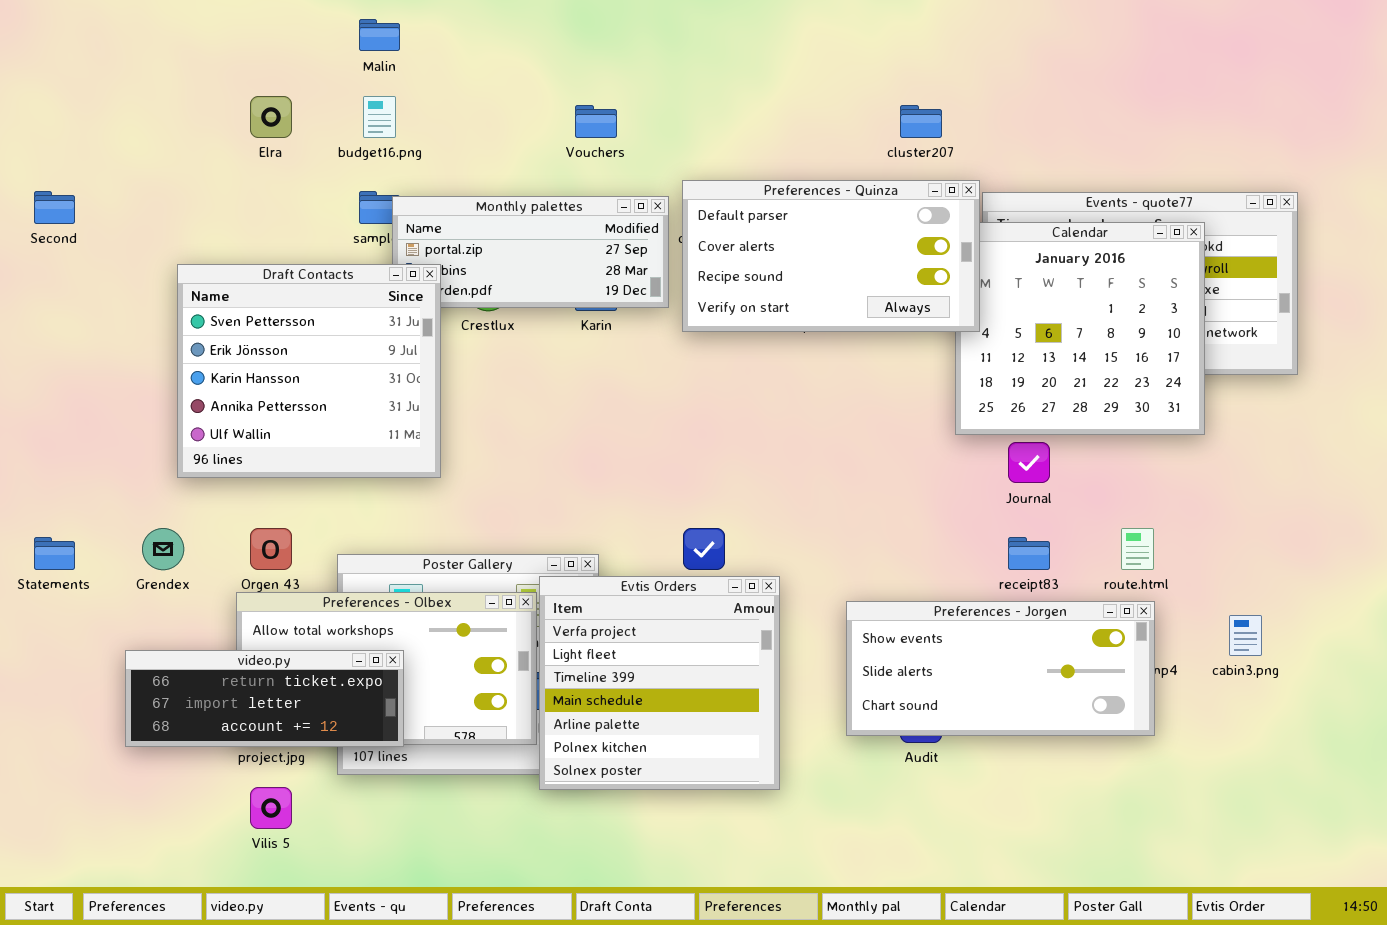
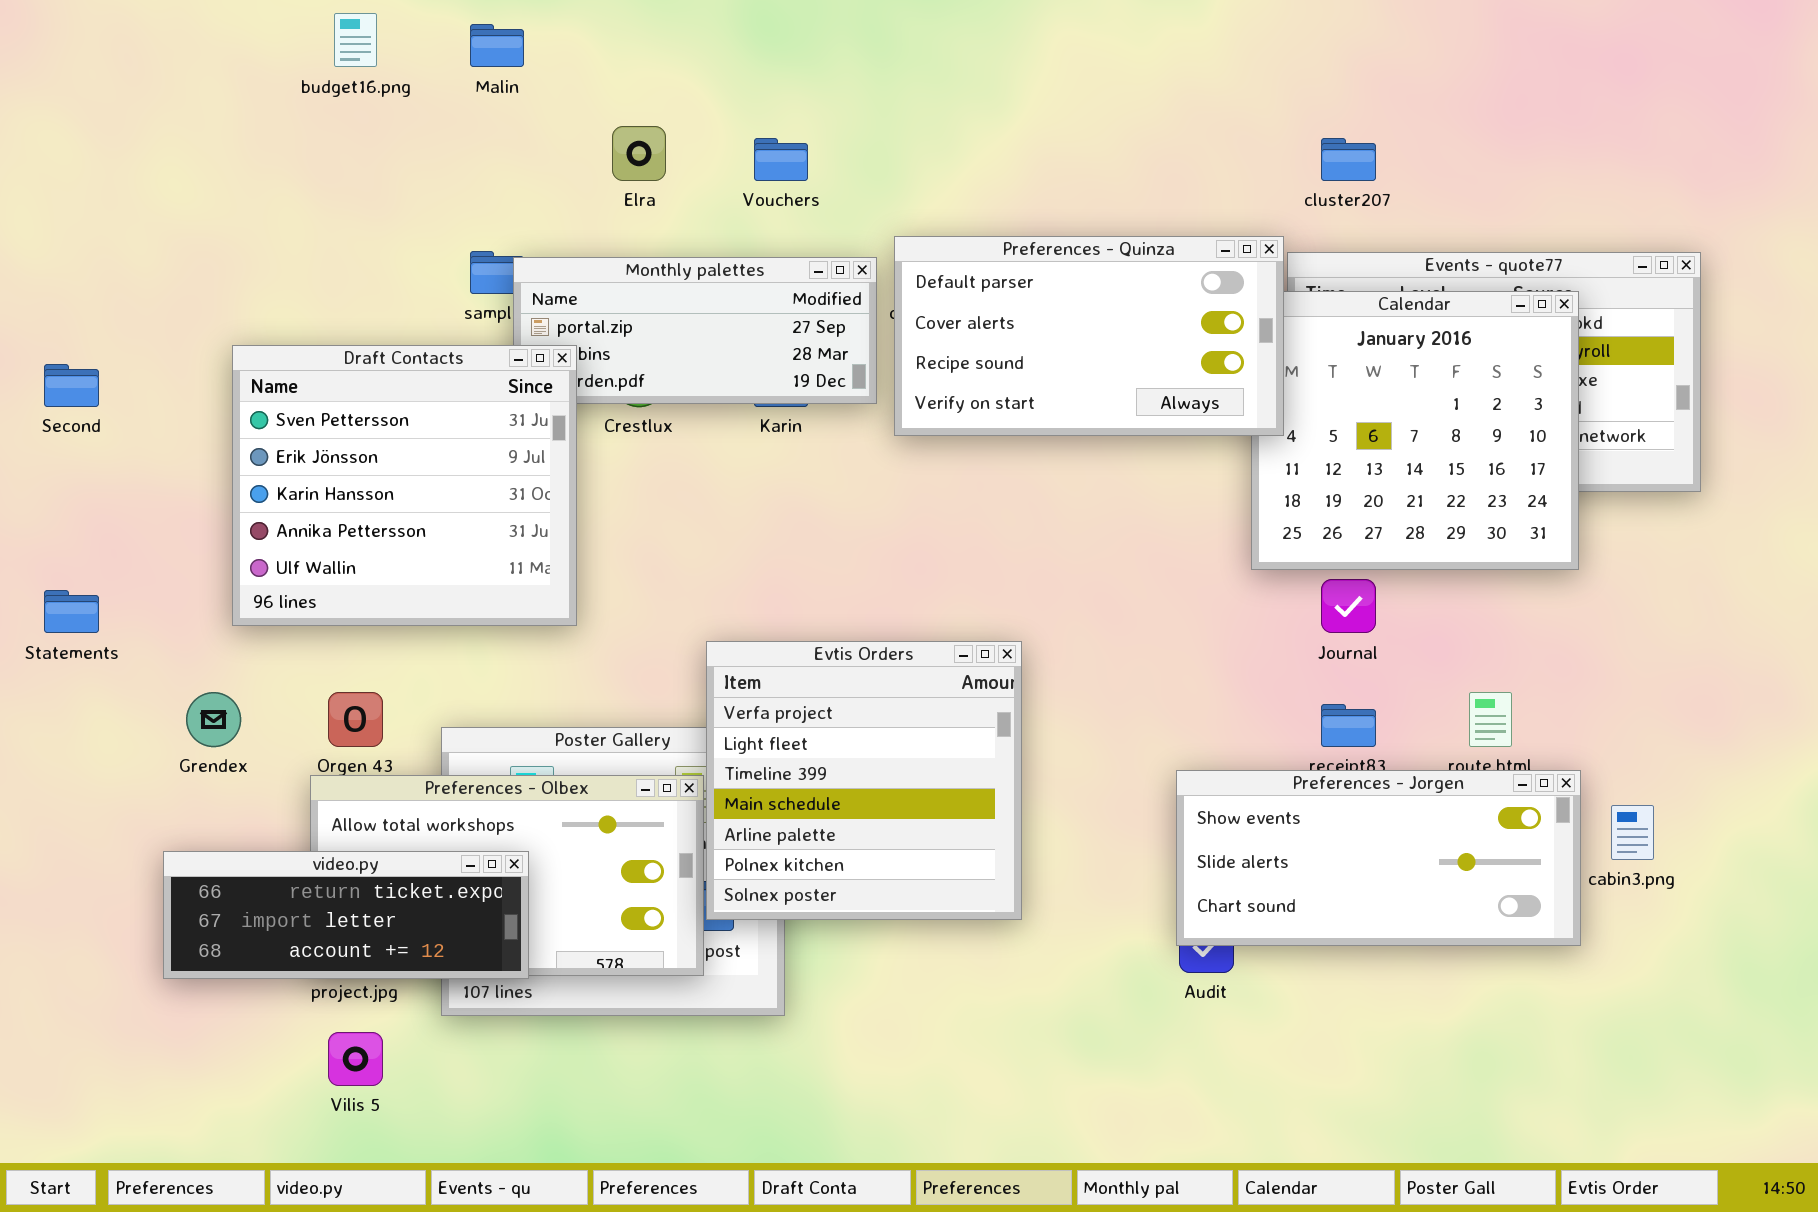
Elra: [250,96,292,138] -> [612,126,666,181], moved
budget16.png: [363,96,396,138] -> [334,13,377,67], moved
cluster207: [900,105,942,138] -> [1321,138,1376,181], moved
Second: [34,191,75,224] -> [44,364,99,407], moved
Statements: [34,537,75,570] -> [44,590,99,633], moved
Evtis Orders: [539,576,780,790] -> [706,641,1022,920], moved
Preferences - Jorgen: [846,601,1155,736] -> [1176,770,1581,946], moved

